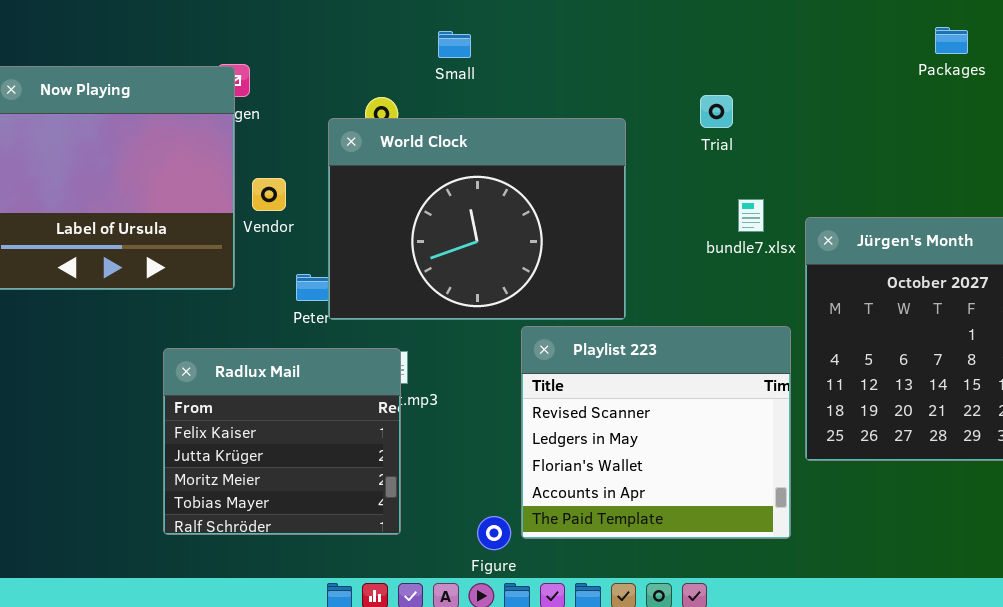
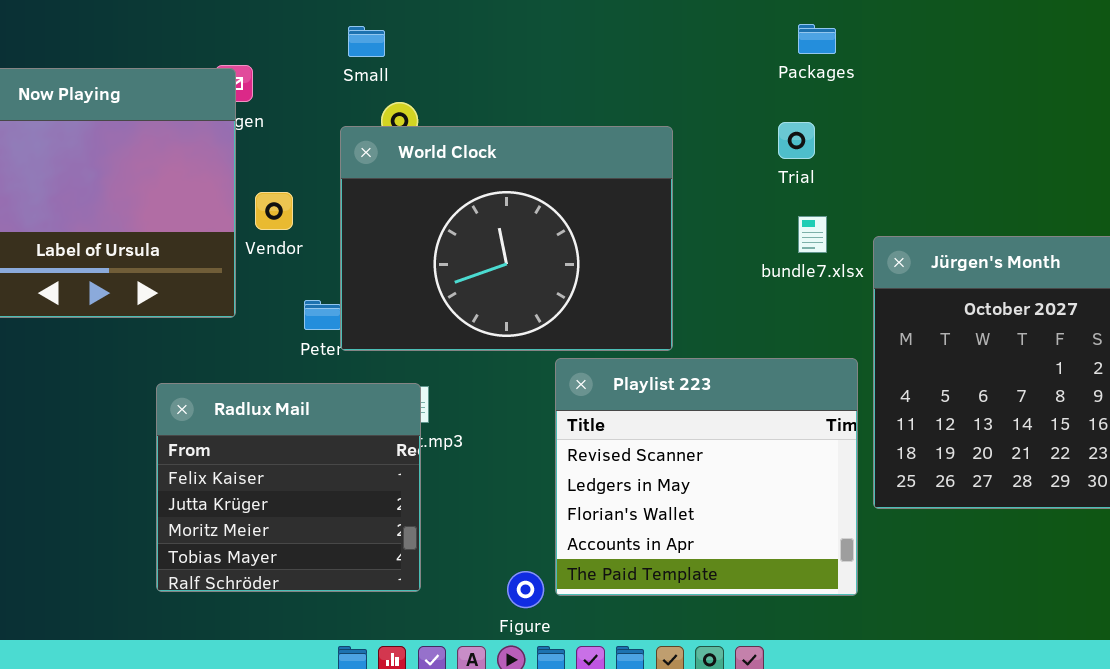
Packages: [935,27,968,54] -> [798,24,836,54], moved
Small: [438,31,471,58] -> [348,26,385,57], moved
Trial: [700,95,733,128] -> [778,122,815,159], moved

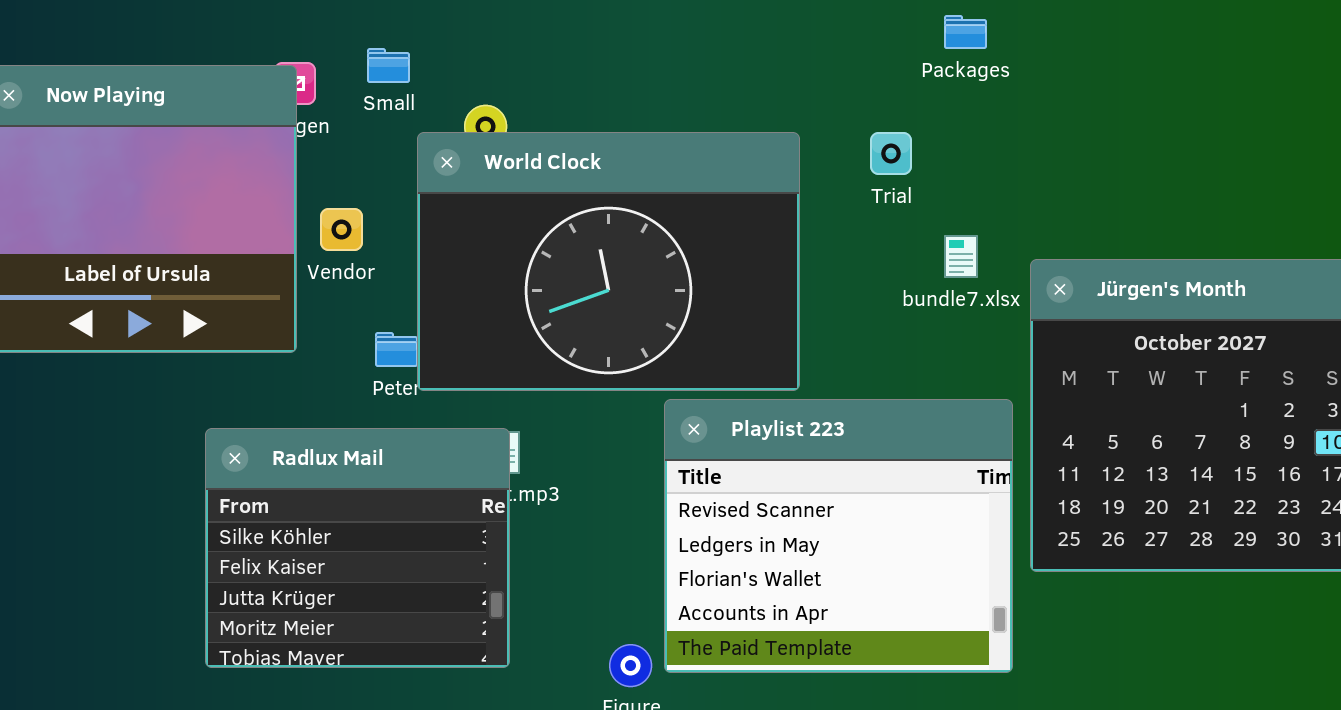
Small: [348,26,385,57] -> [367,48,410,83], moved
Trial: [778,122,815,159] -> [870,132,912,175], moved
Radlux Mail: [156,383,421,592] -> [205,428,510,668], scrolled up 1 row

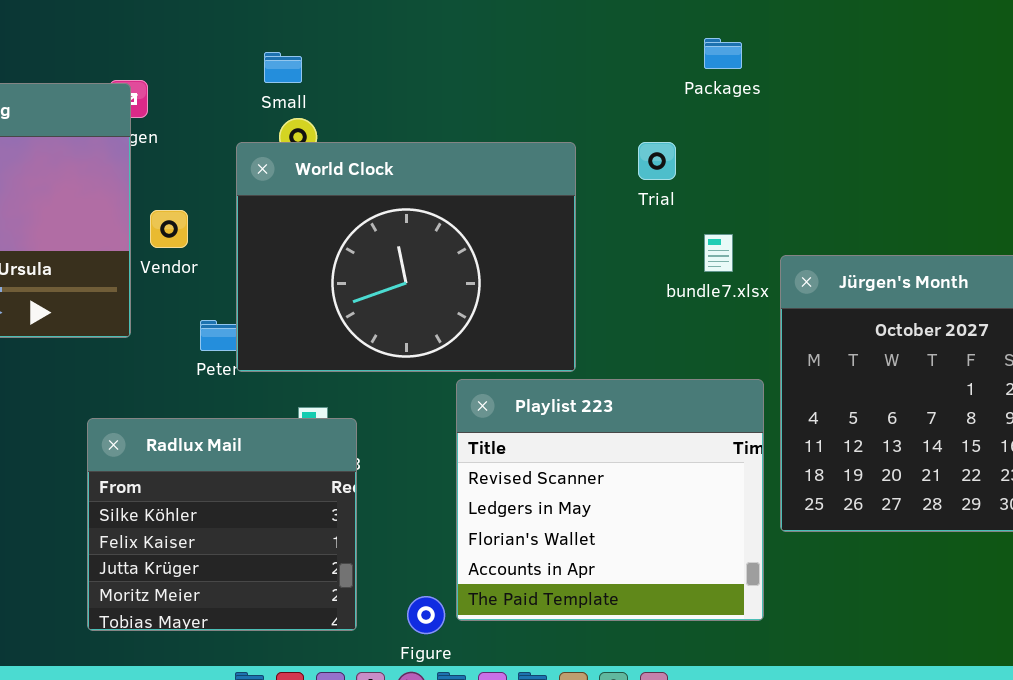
Small: [367,48,410,83] -> [264,52,302,83], moved
Radlux Mail: [205,428,510,668] -> [87,418,357,631], moved

